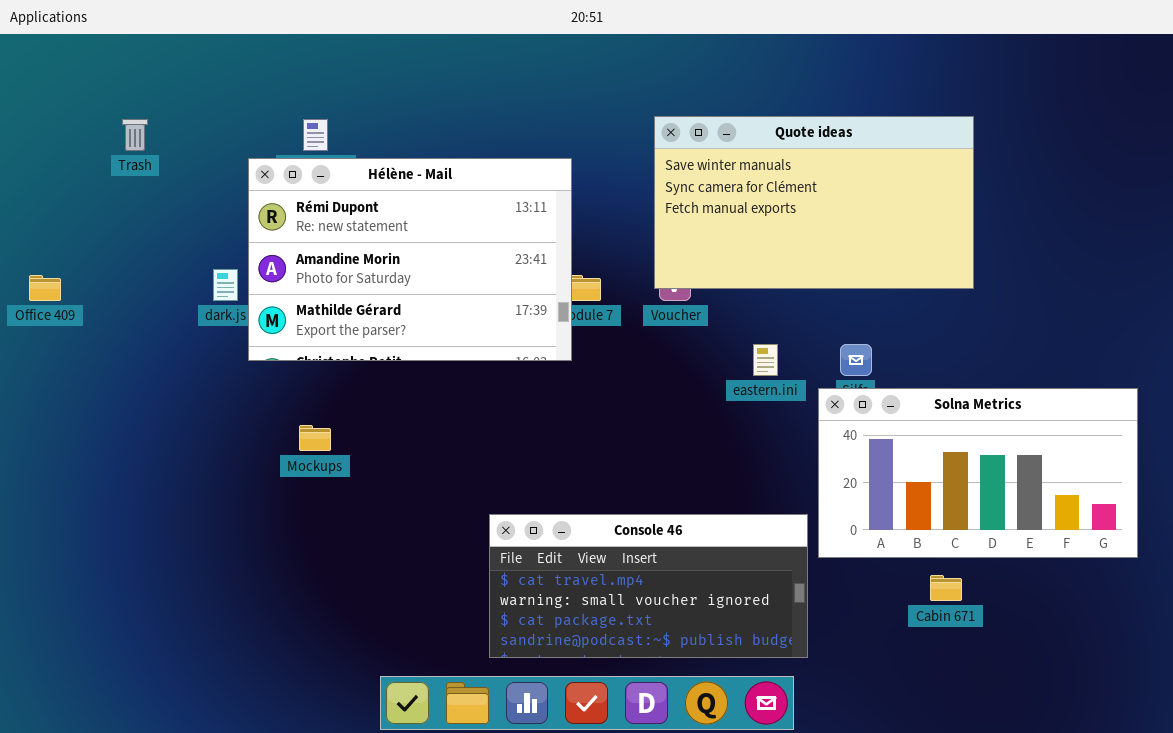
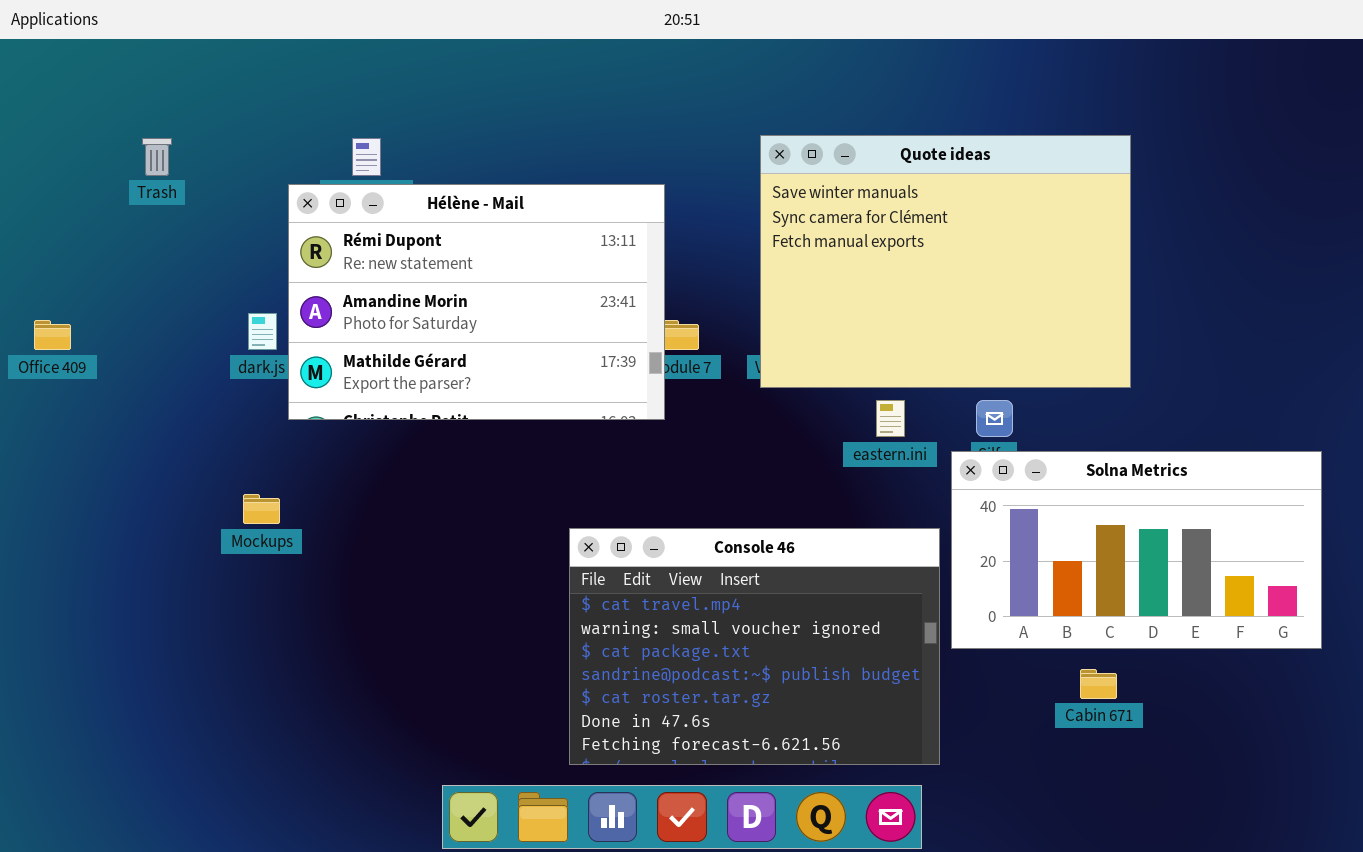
Quote ideas: [654,116,974,289] -> [760,135,1131,388], resized
Mockups: [299,425,331,451] -> [243,494,280,524], moved
Console 46: [489,514,808,658] -> [569,528,940,765], resized

